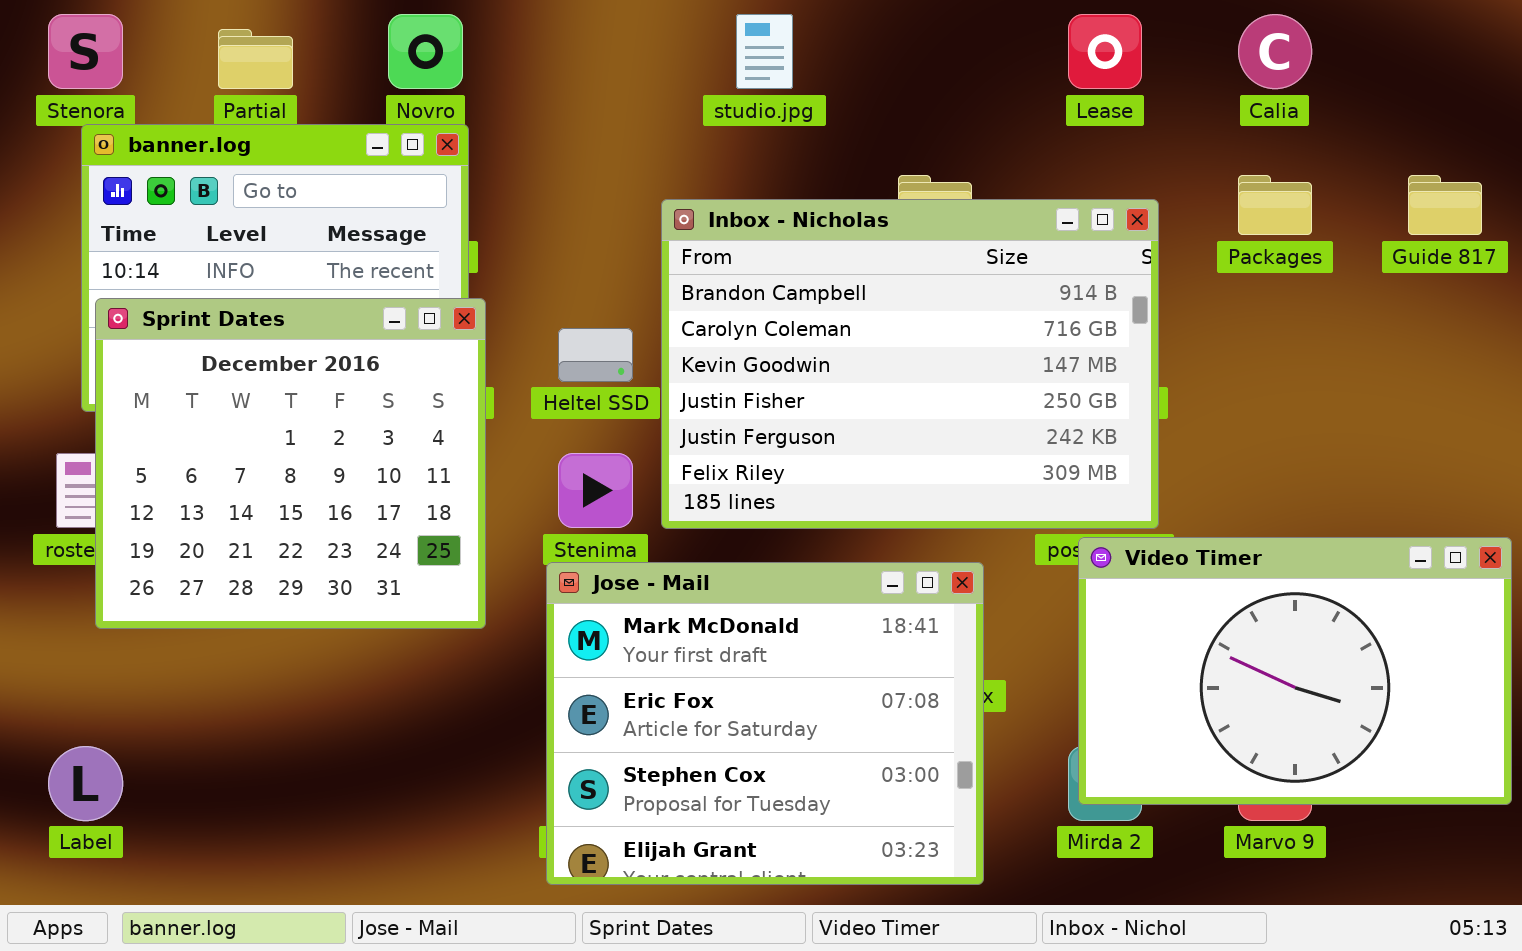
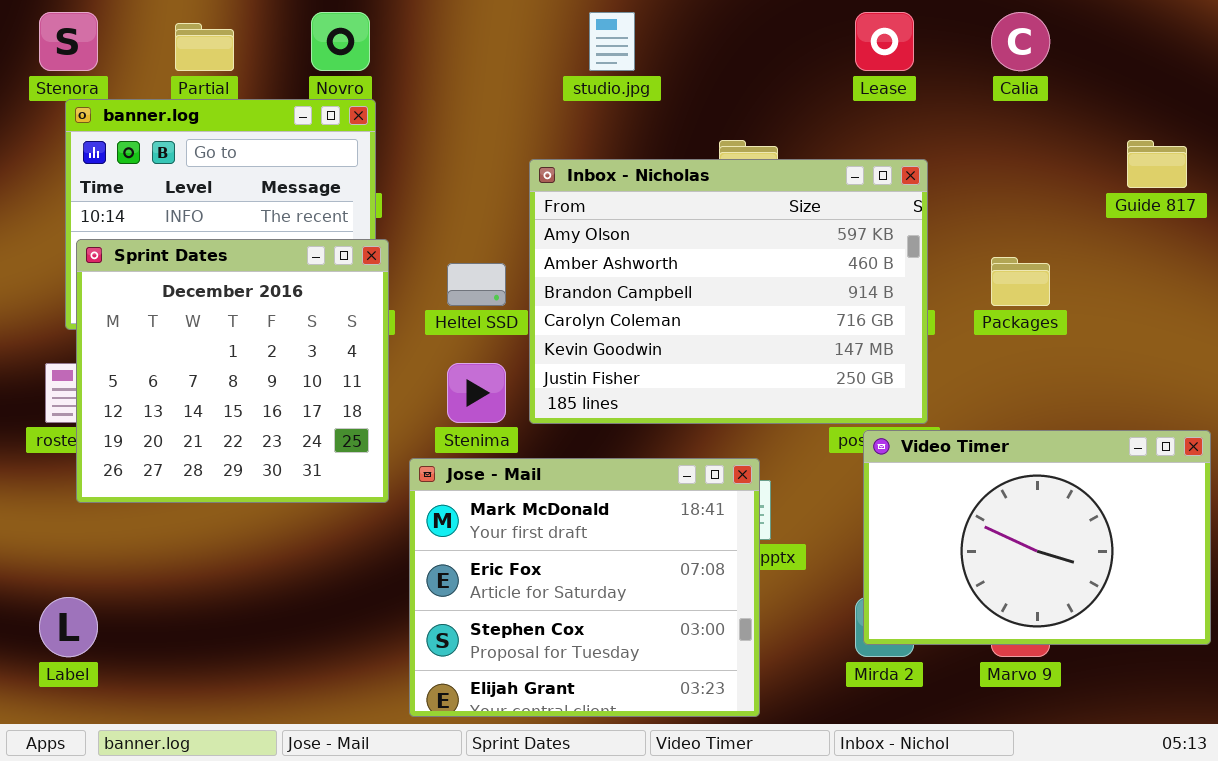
Packages: [1238,175,1312,235] -> [991,257,1050,306], moved
Inbox - Nicholas: [661,199,1159,529] -> [529,159,928,424], scrolled up 2 rows
Jose - Mail: [546,562,984,885] -> [409,458,760,717], moved

